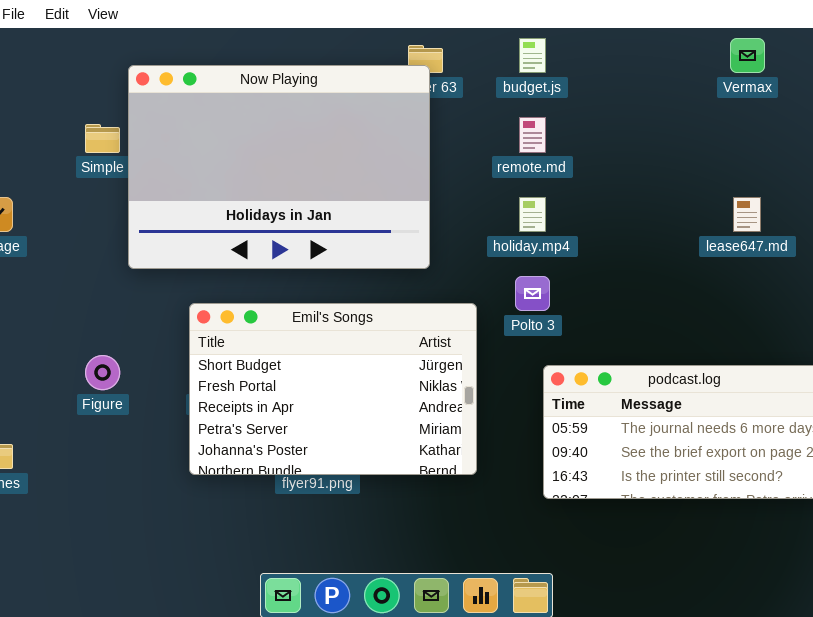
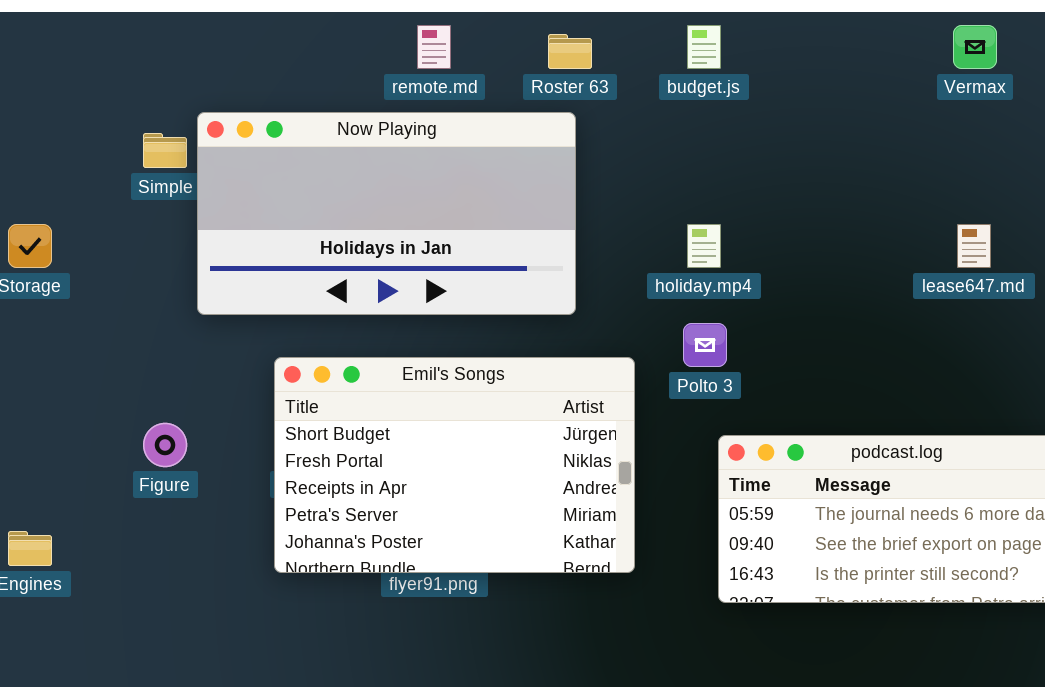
Now Playing: [128,65,430,269] -> [197,112,576,315], resized
remote.md: [519,117,546,153] -> [417,25,451,69], moved

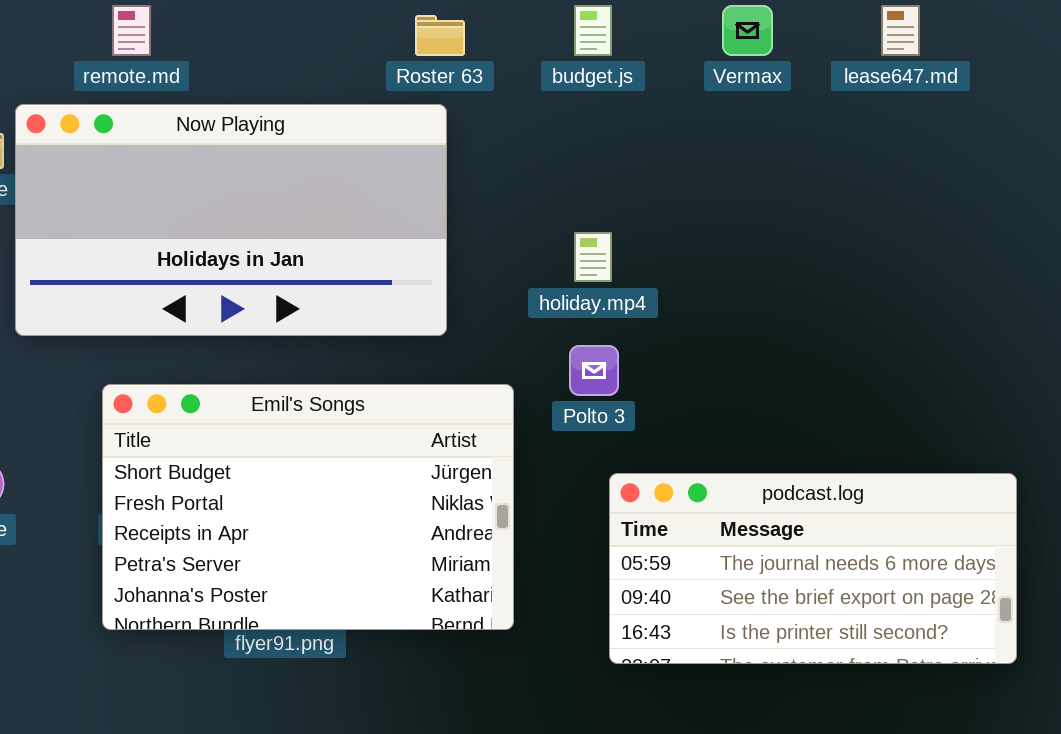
remote.md: [417,25,451,69] -> [112,5,151,56], moved
Vermax: [953,25,997,69] -> [722,5,773,56], moved
lease647.md: [957,224,991,268] -> [881,5,920,56], moved

